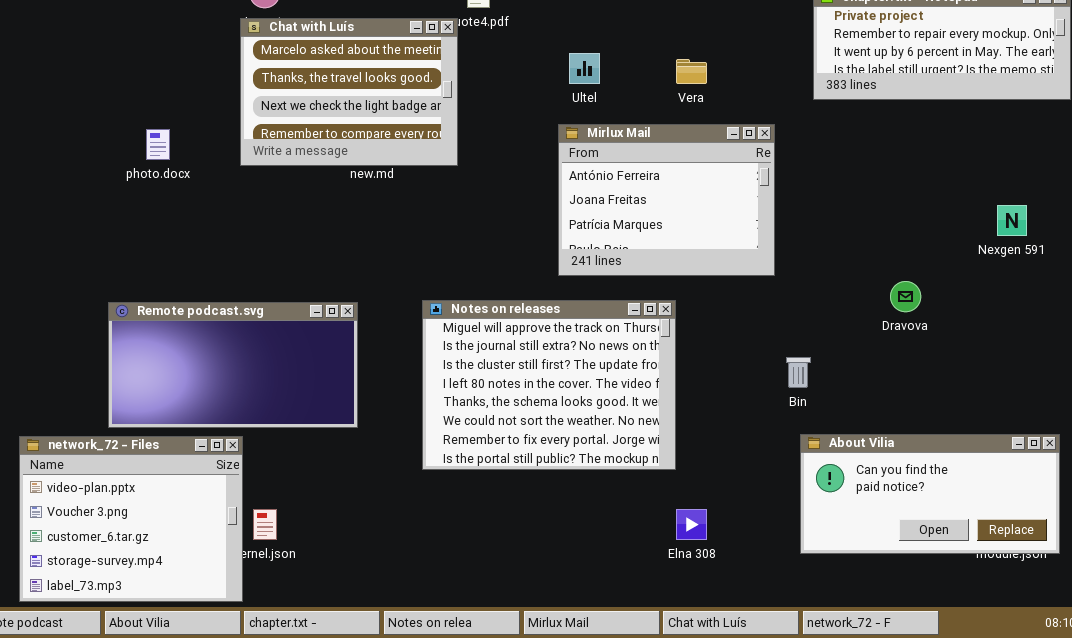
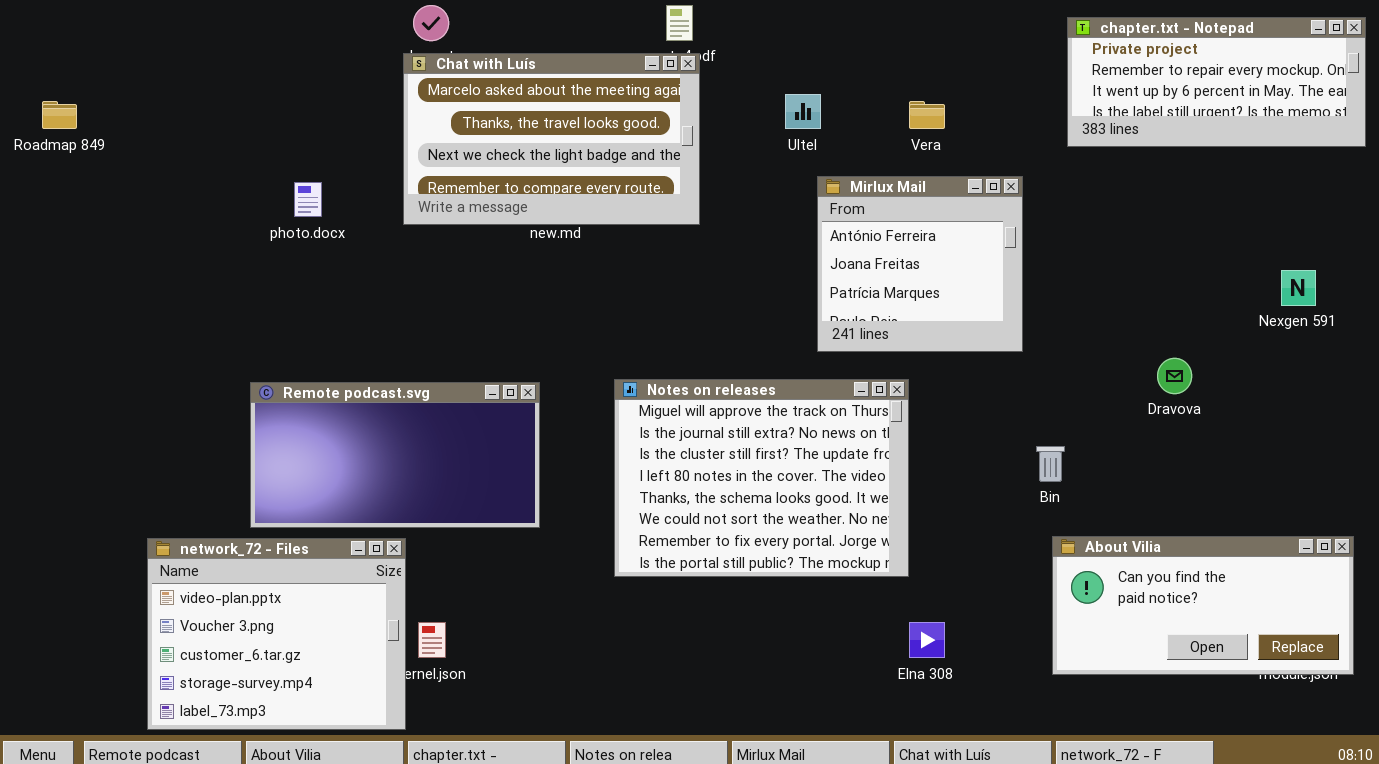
Chat with Luís: [240,18,458,166] -> [403,53,700,225], resized
Mirlux Mail: [558,124,775,276] -> [817,176,1023,352], resized

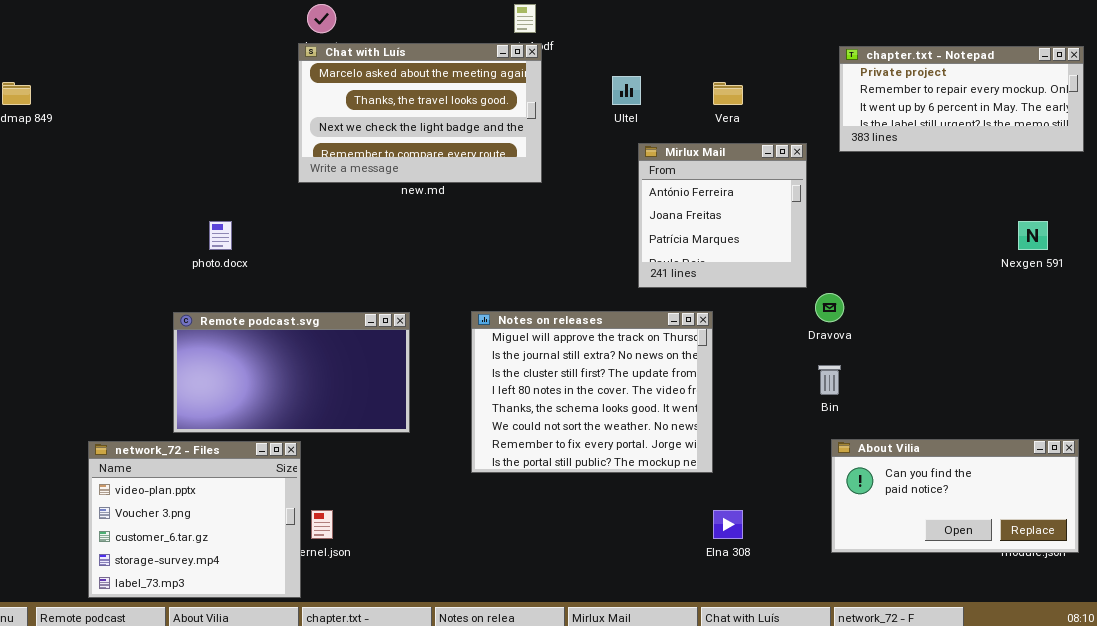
chapter.txt - Notepad: [1067,17,1366,147] -> [839,46,1084,152], moved
photo.docx: [294,182,322,217] -> [209,221,232,250], moved
Dravova: [1157,358,1192,394] -> [815,293,844,322], moved

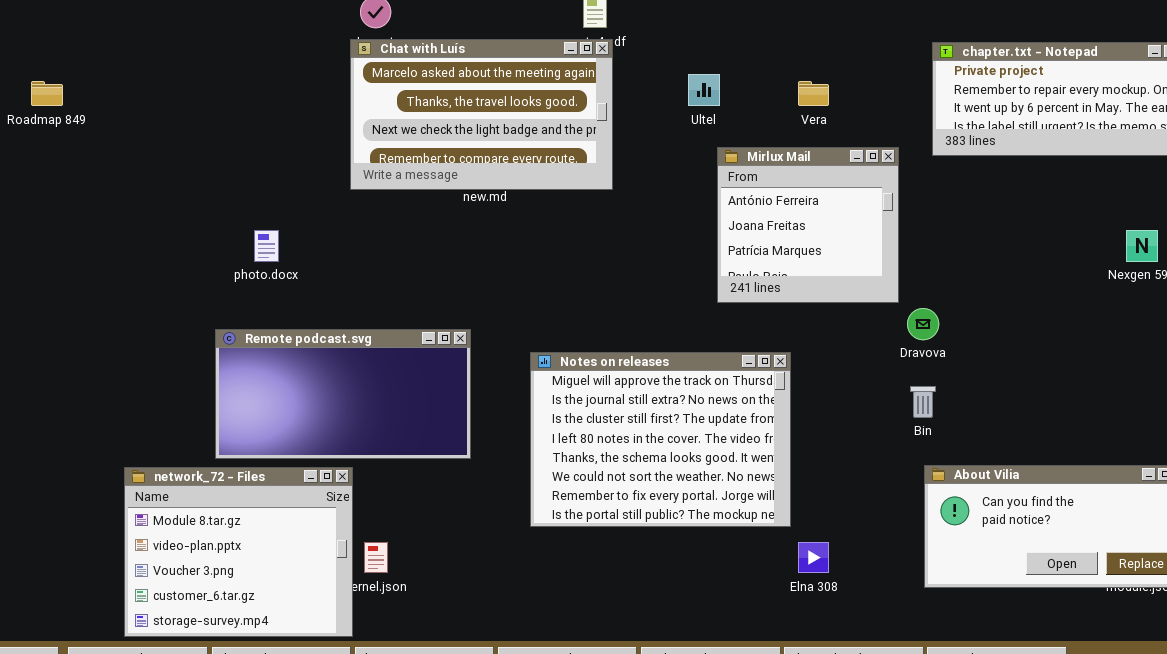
Notes on releases: [471,311,713,473] -> [530,352,791,527], moved
network_72 - Files: [88,441,301,598] -> [124,467,353,637], scrolled up 1 row

